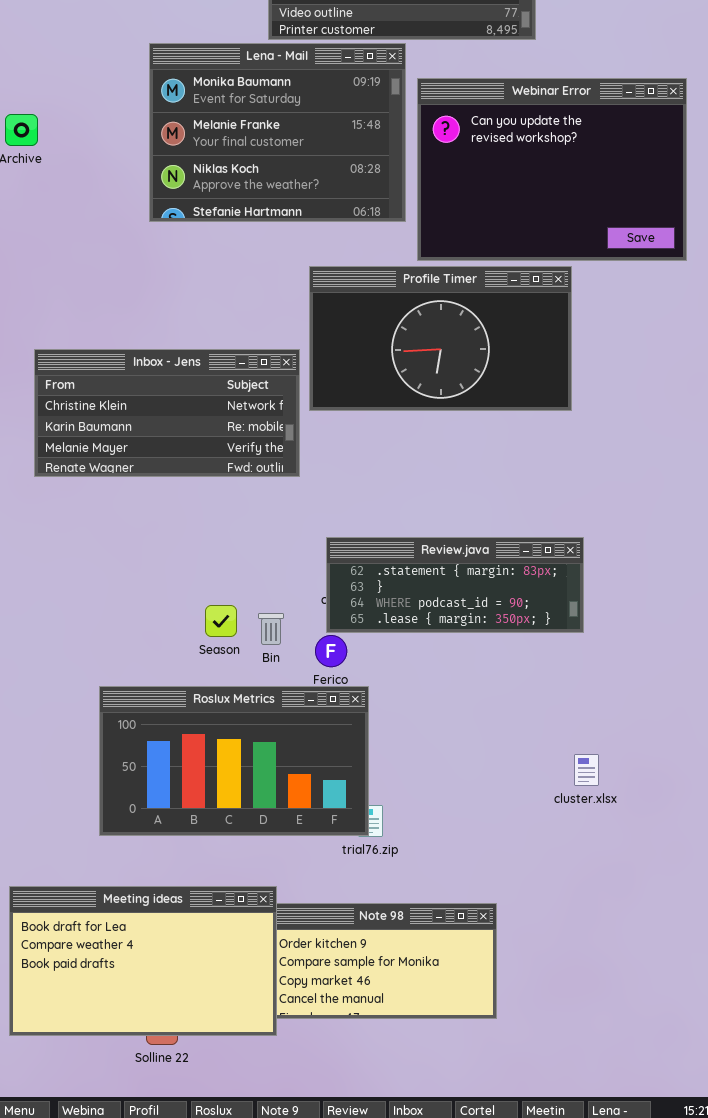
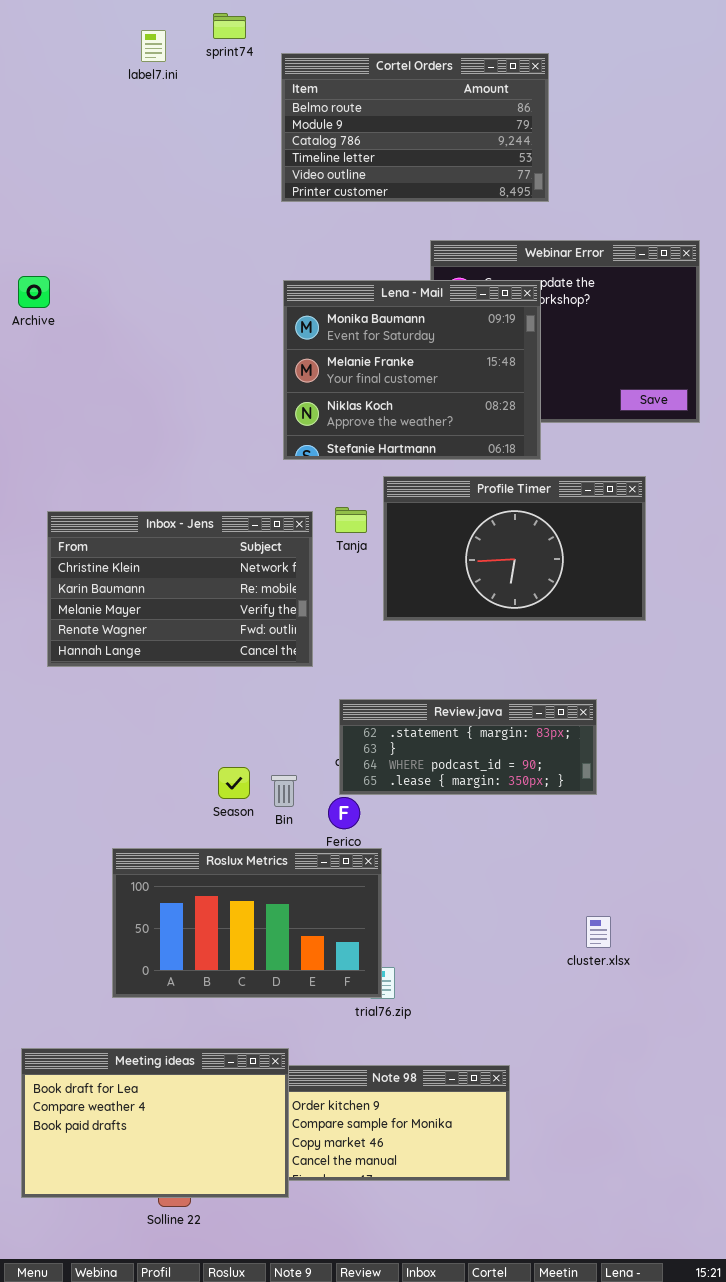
Lena - Mail: [149,43,406,222] -> [283,280,541,460], moved
Profile Timer: [309,266,572,411] -> [383,476,646,621], moved
Inbox - Jens: [34,349,300,477] -> [47,511,313,667], resized

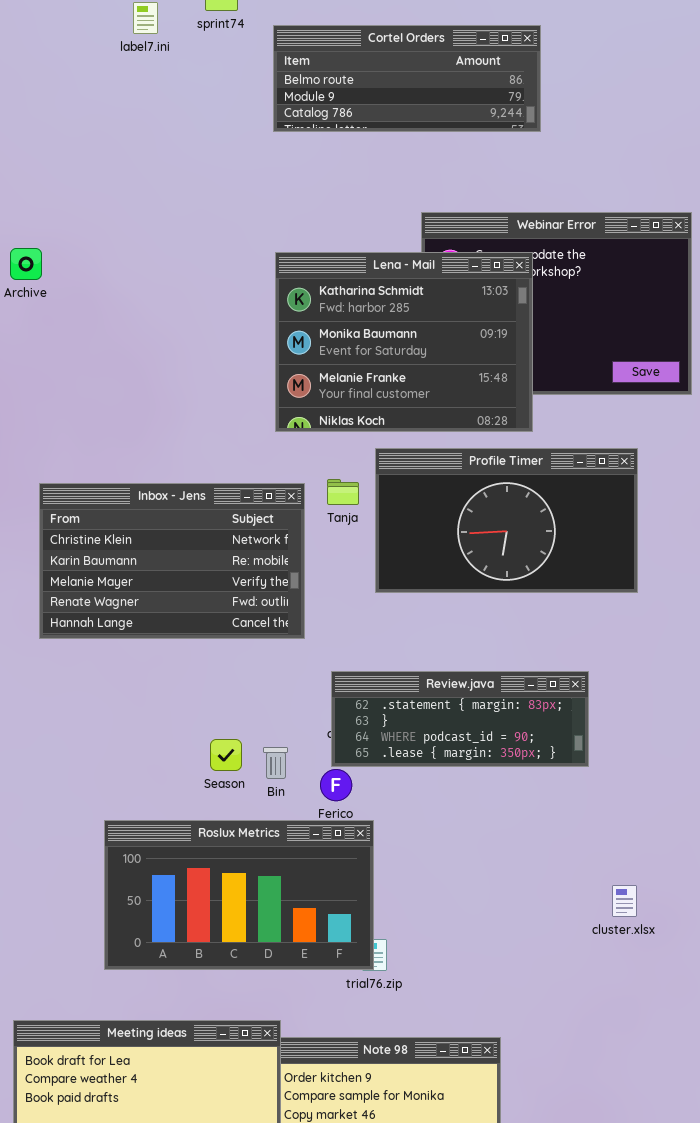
Cortel Orders: [281,53,549,202] -> [273,25,541,132], resized
Lena - Mail: [283,280,541,460] -> [275,252,533,432], scrolled up 1 row
cluster.xlsx: [586,916,611,948] -> [612,885,637,917], moved

